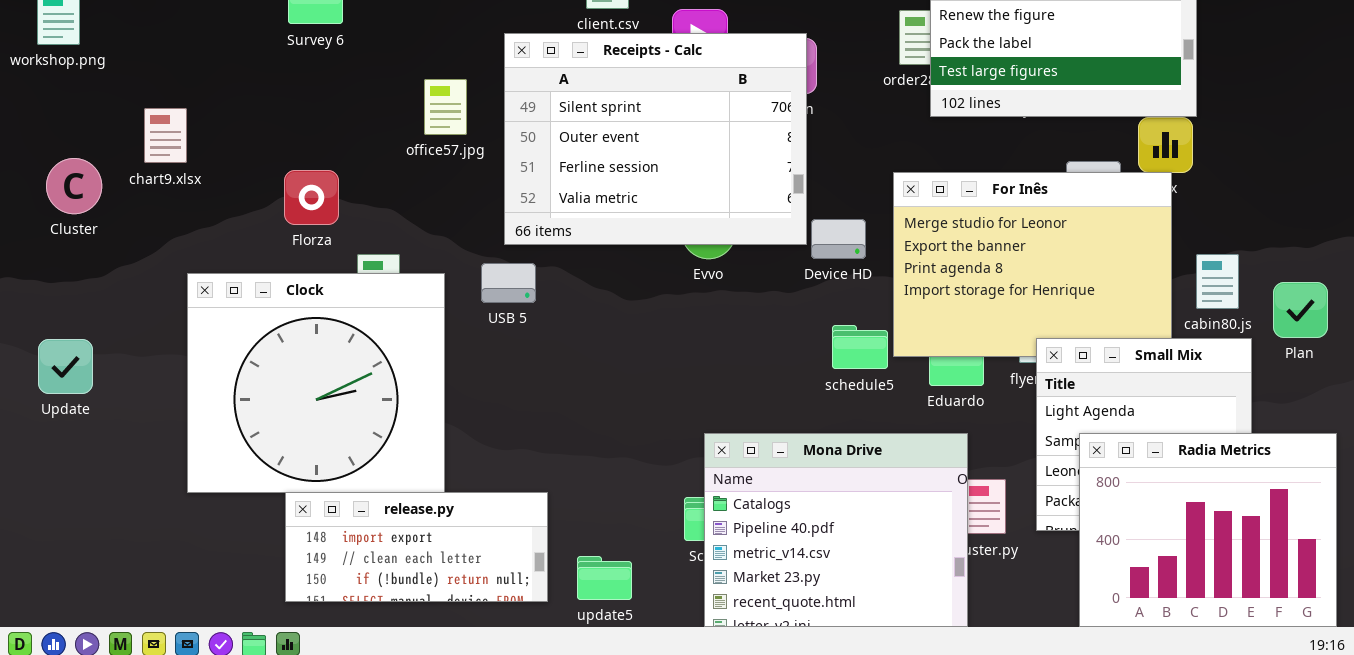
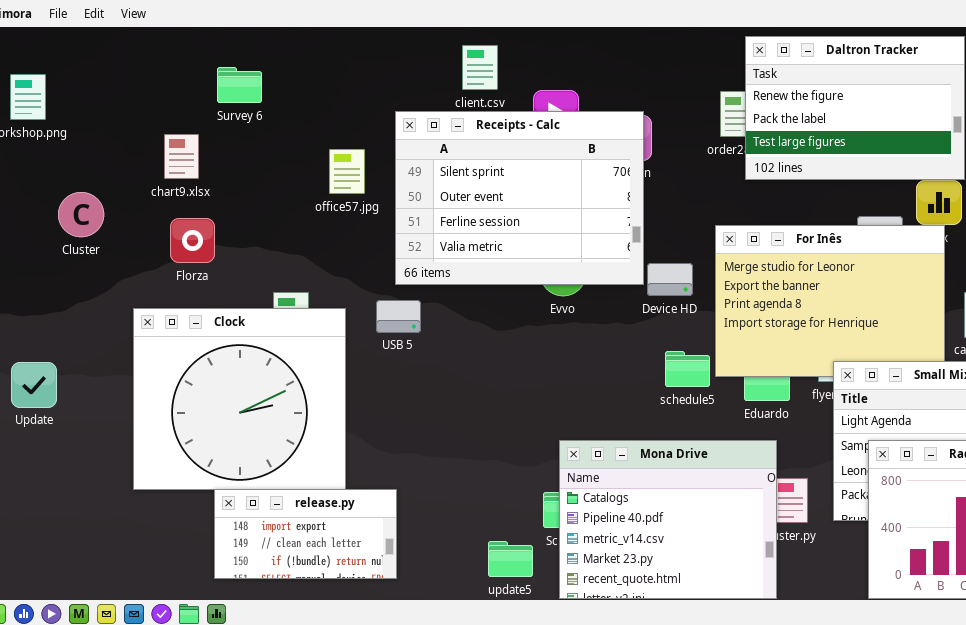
chart9.xlsx: [144,108,187,163] -> [164,134,199,179], moved
Cluster: [46,158,102,214] -> [58,192,104,237], moved
Florza: [284,170,339,225] -> [170,218,215,263], moved
release.py: [285,492,548,602] -> [214,489,397,579], resized
update5: [577,556,632,600] -> [488,541,533,577], moved

